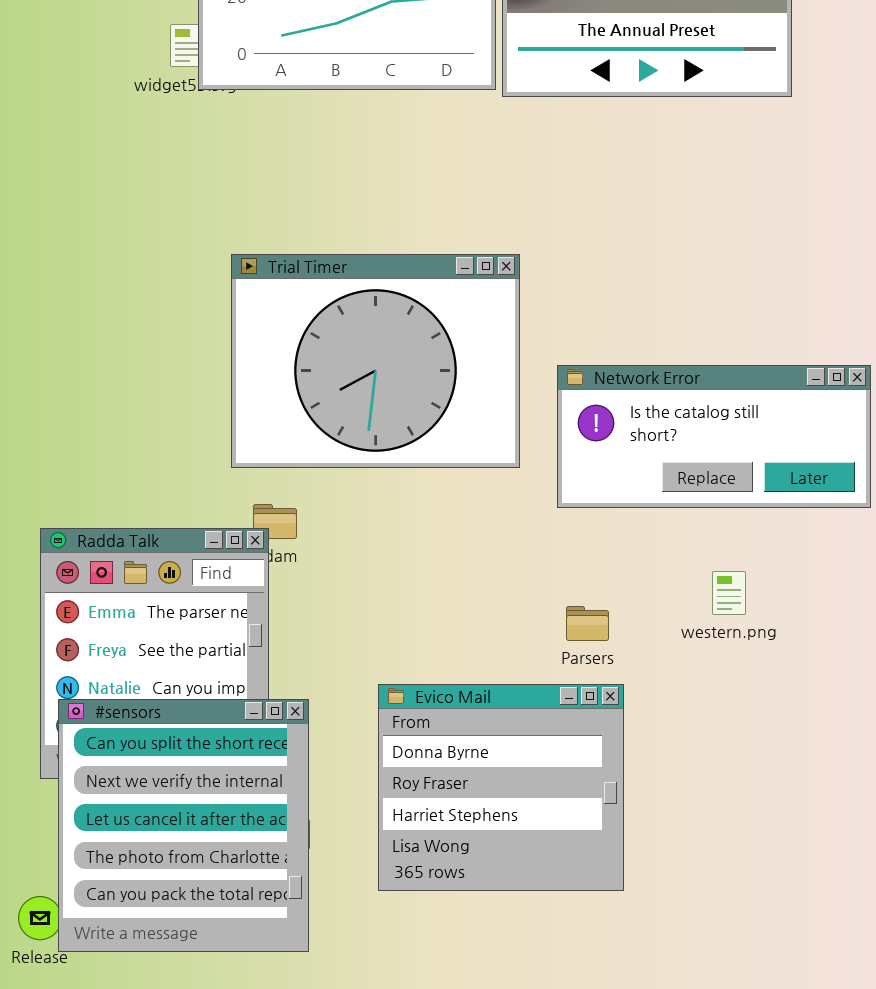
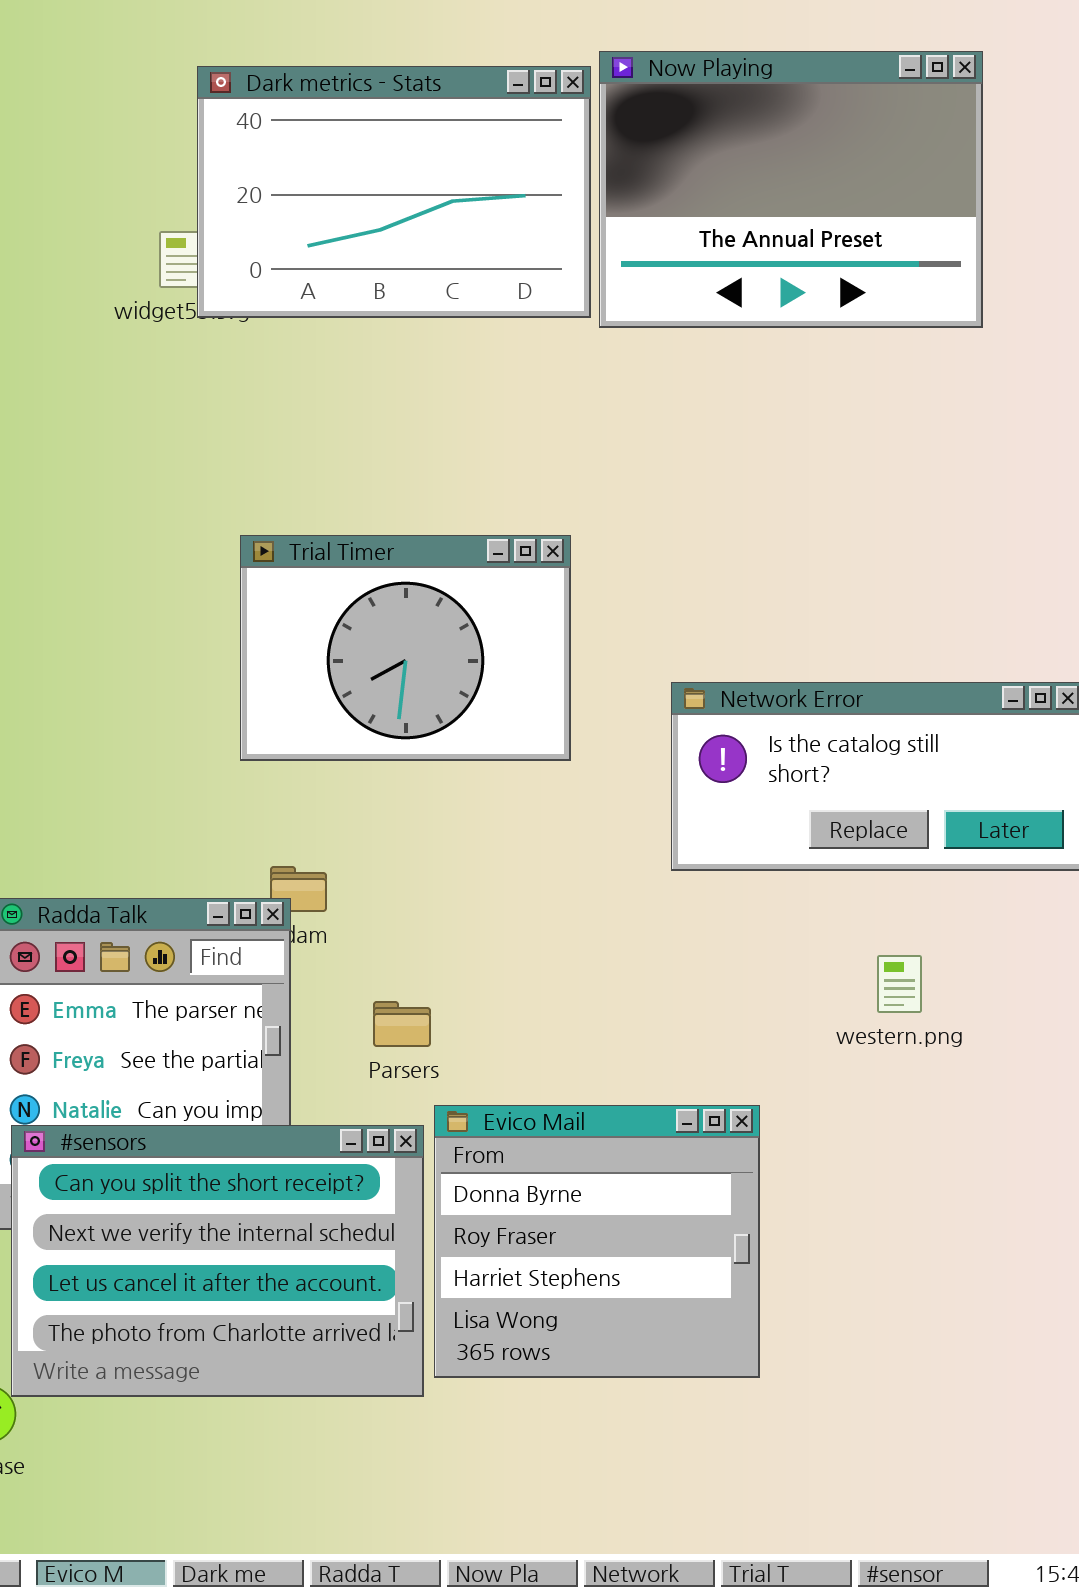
Trial Timer: [231,254,520,468] -> [240,535,571,761], resized
Parsers: [566,606,609,641] -> [373,1001,431,1047], moved
#sensors: [58,699,309,952] -> [11,1125,424,1397], resized

